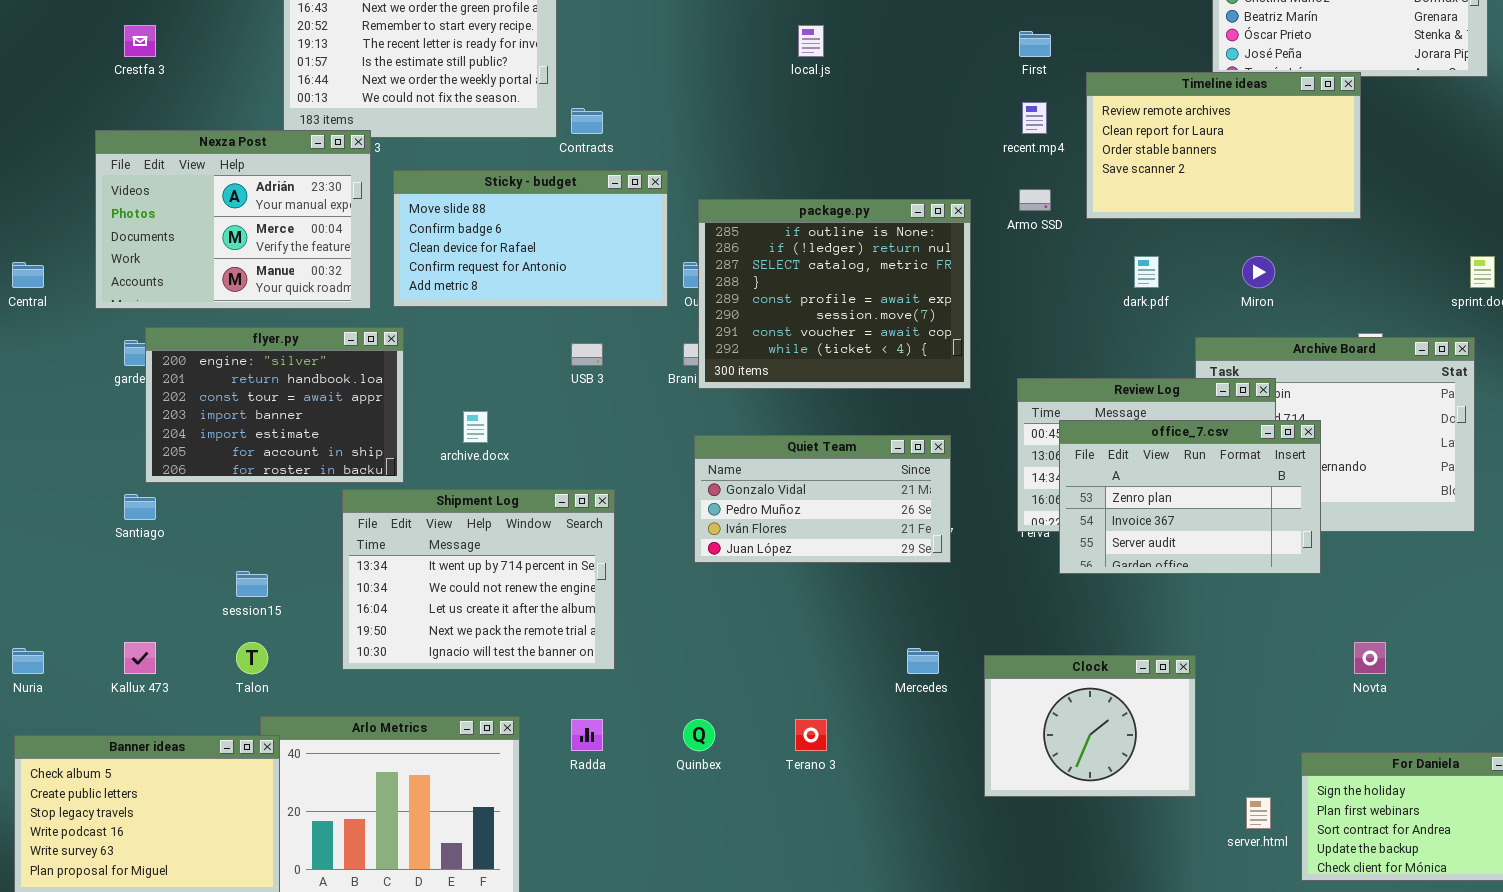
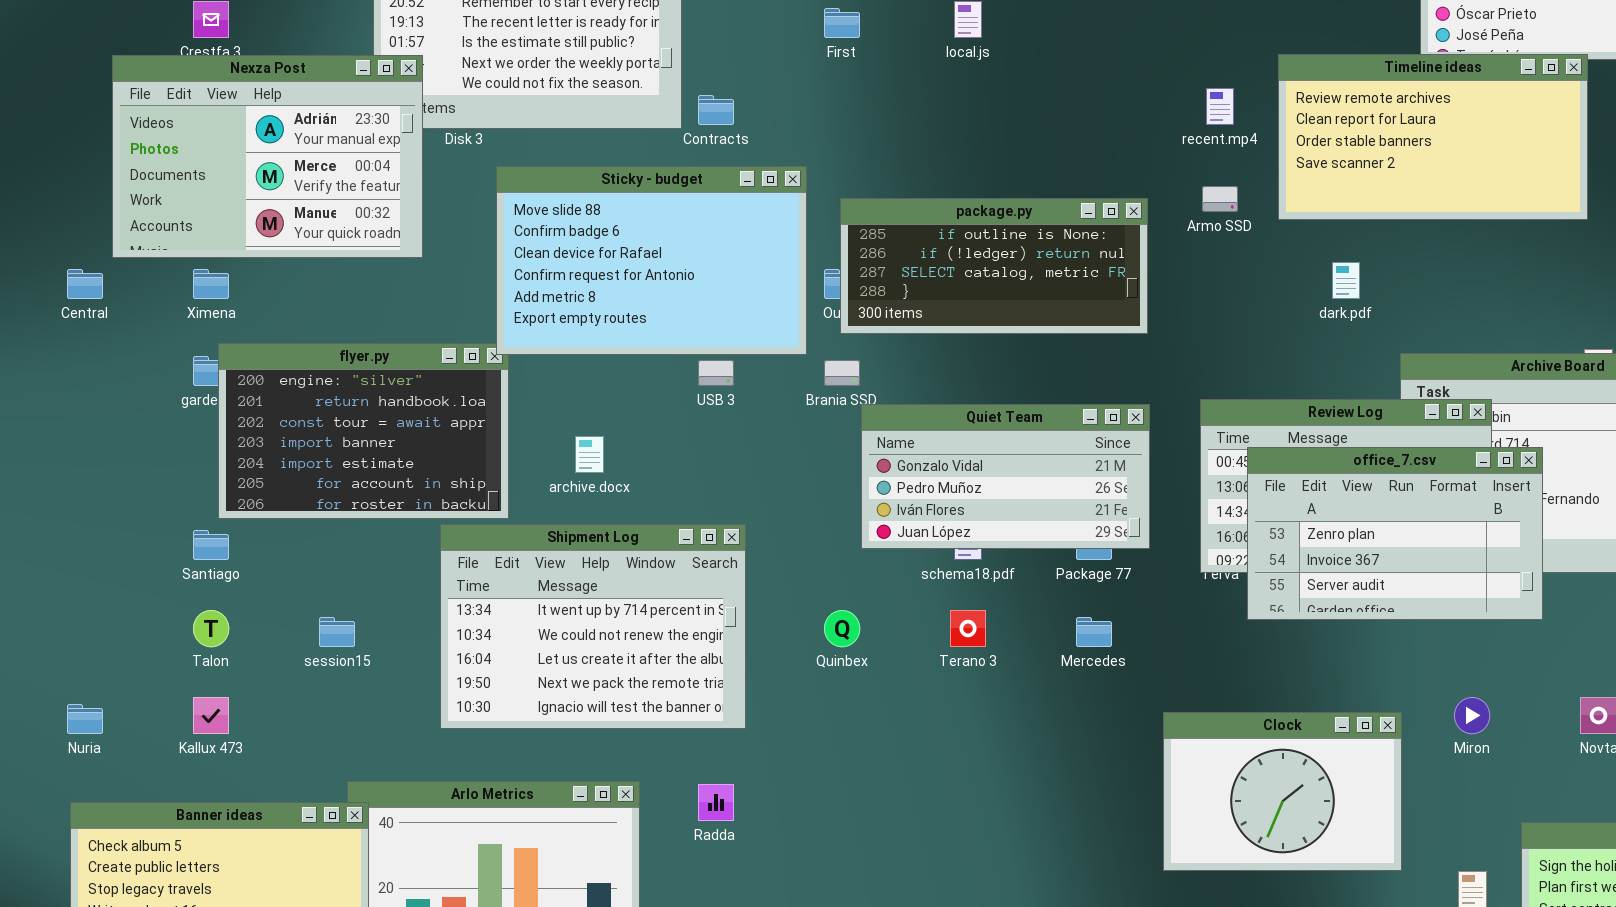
First: [1019,31,1051,57] -> [824,8,860,38], moved
Nexza Post: [95,130,371,309] -> [112,55,423,258], moved
Sticky - budget: [393,170,668,307] -> [496,166,807,355], resized
package.py: [698,199,971,389] -> [840,198,1148,334], resized
Miron: [1242,256,1275,288] -> [1454,697,1490,734], moved
Quiet Team: [694,435,951,563] -> [861,404,1150,549], moved
Talon: [236,642,268,674] -> [193,610,229,647], moved
Mercedes: [907,648,939,674] -> [1076,617,1112,647], moved
Quinbex: [683,719,715,751] -> [824,610,860,647], moved
Terano 3: [795,719,827,751] -> [950,610,986,647], moved

